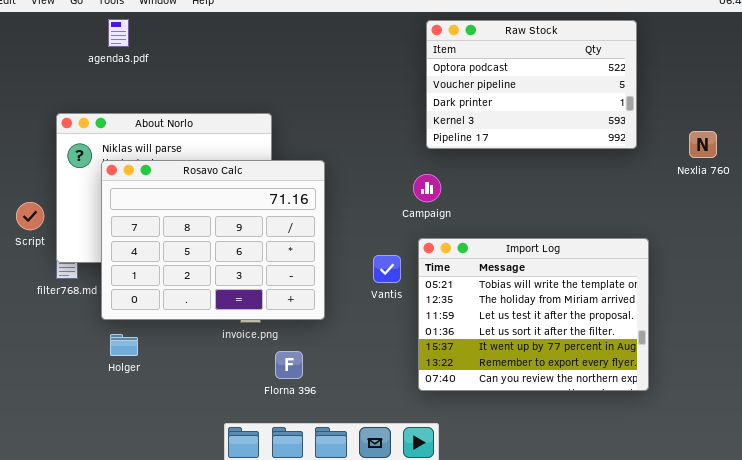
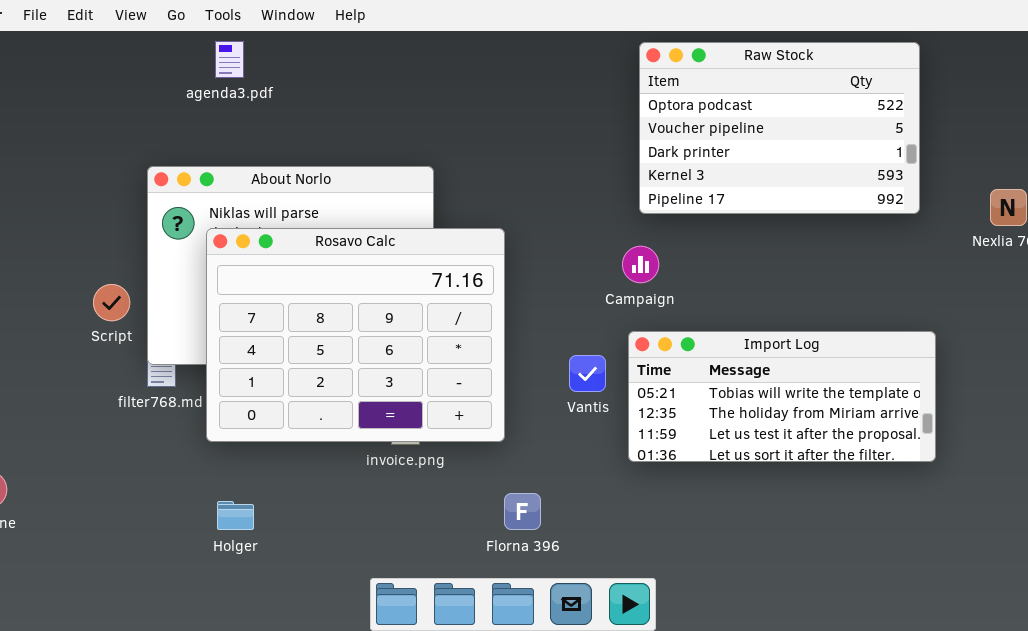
Import Log: [418,238,649,391] -> [628,331,936,462], resized
Holger: [110,334,138,356] -> [217,501,254,530], moved
Florna 396: [275,351,303,379] -> [504,493,541,530], moved

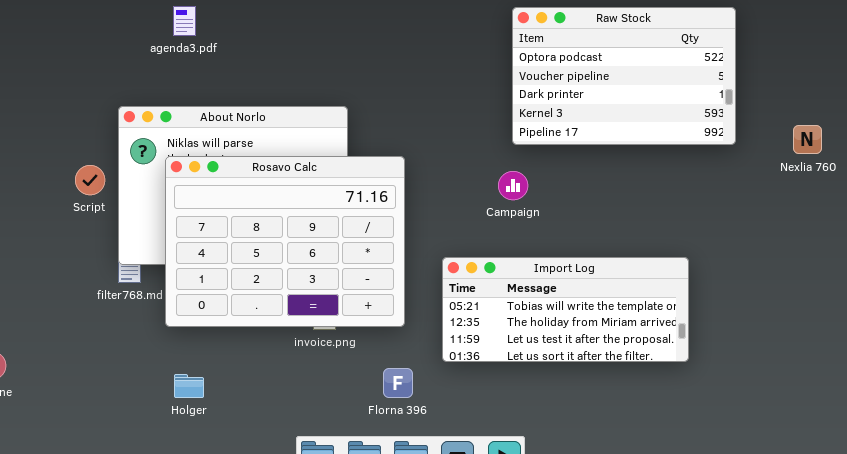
Script: [93,284,130,321] -> [75,165,105,195], moved
Import Log: [628,331,936,462] -> [442,257,689,362], moved
Florna 396: [504,493,541,530] -> [383,368,413,398], moved

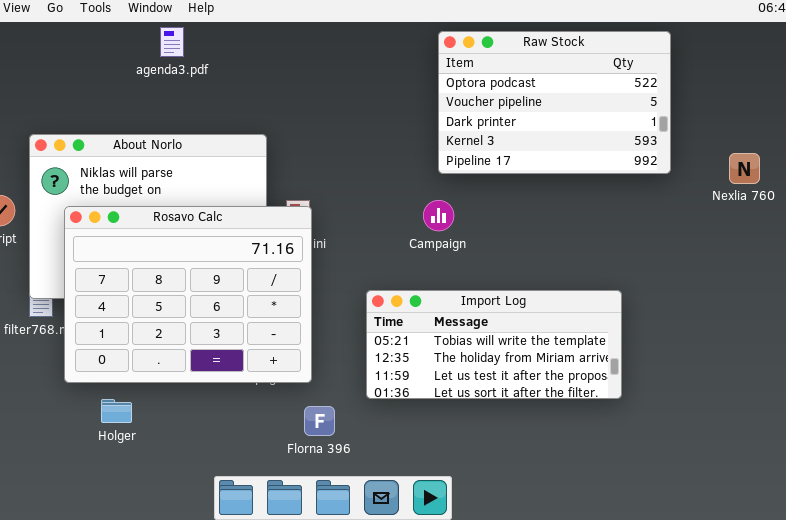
agenda3.pdf: [173,6,196,36] -> [160,27,184,57], moved
Rosavo Calc: [165,156,405,327] -> [64,206,312,383], moved
Holger: [174,374,204,398] -> [101,399,132,423], moved

